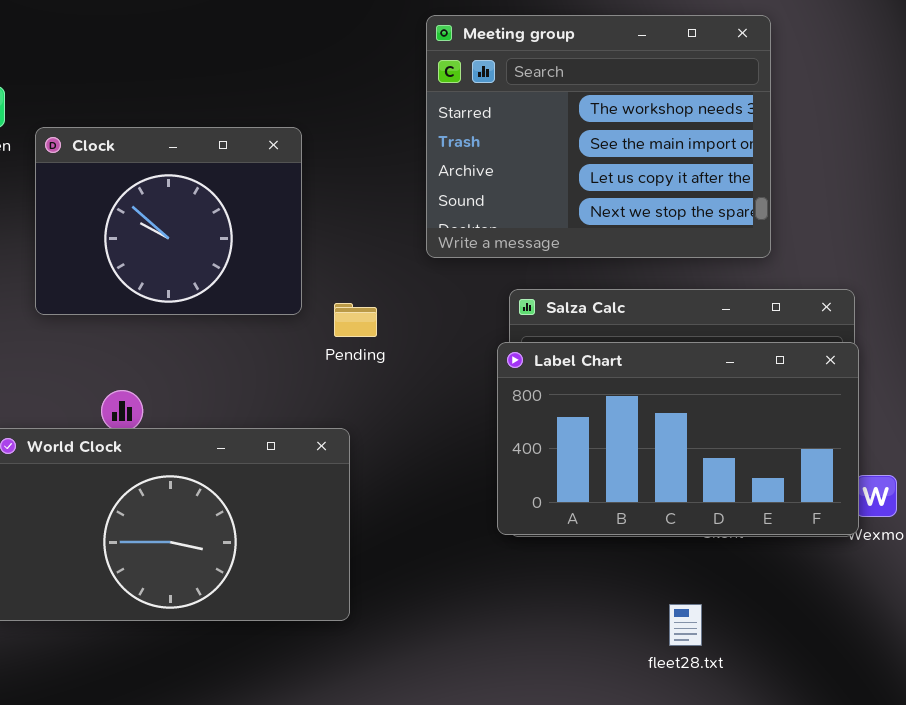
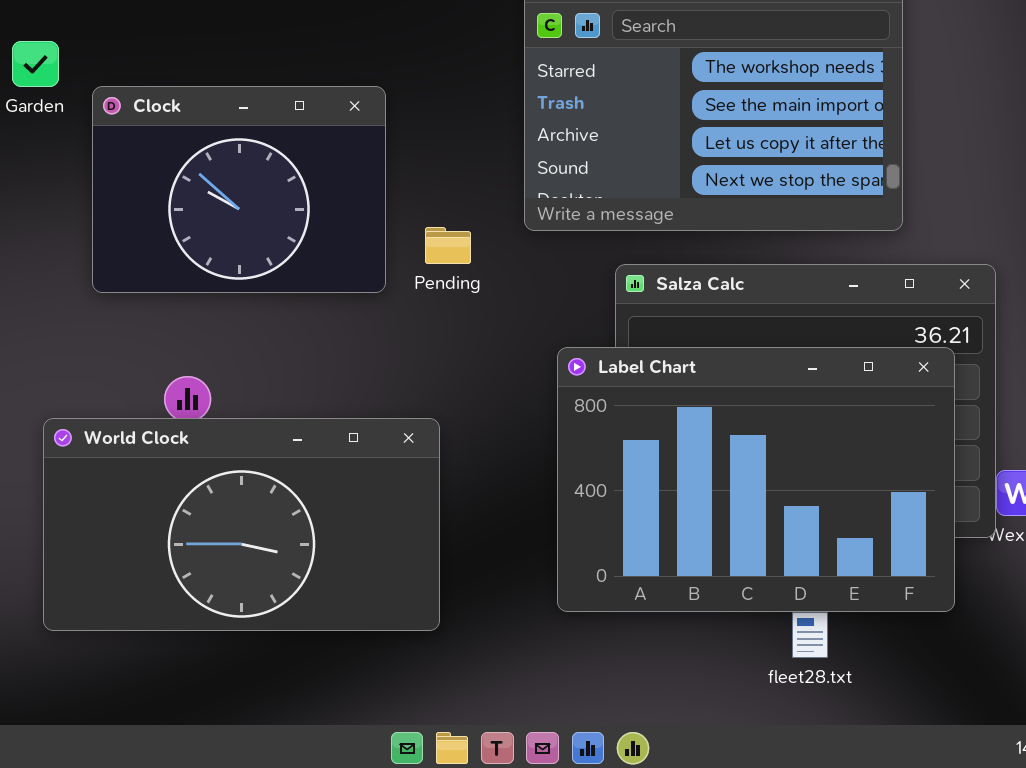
Pending: [334,303,377,337] -> [425,227,471,264], moved
Label Chart: [497,342,859,535] -> [557,347,955,612], moved, resized

